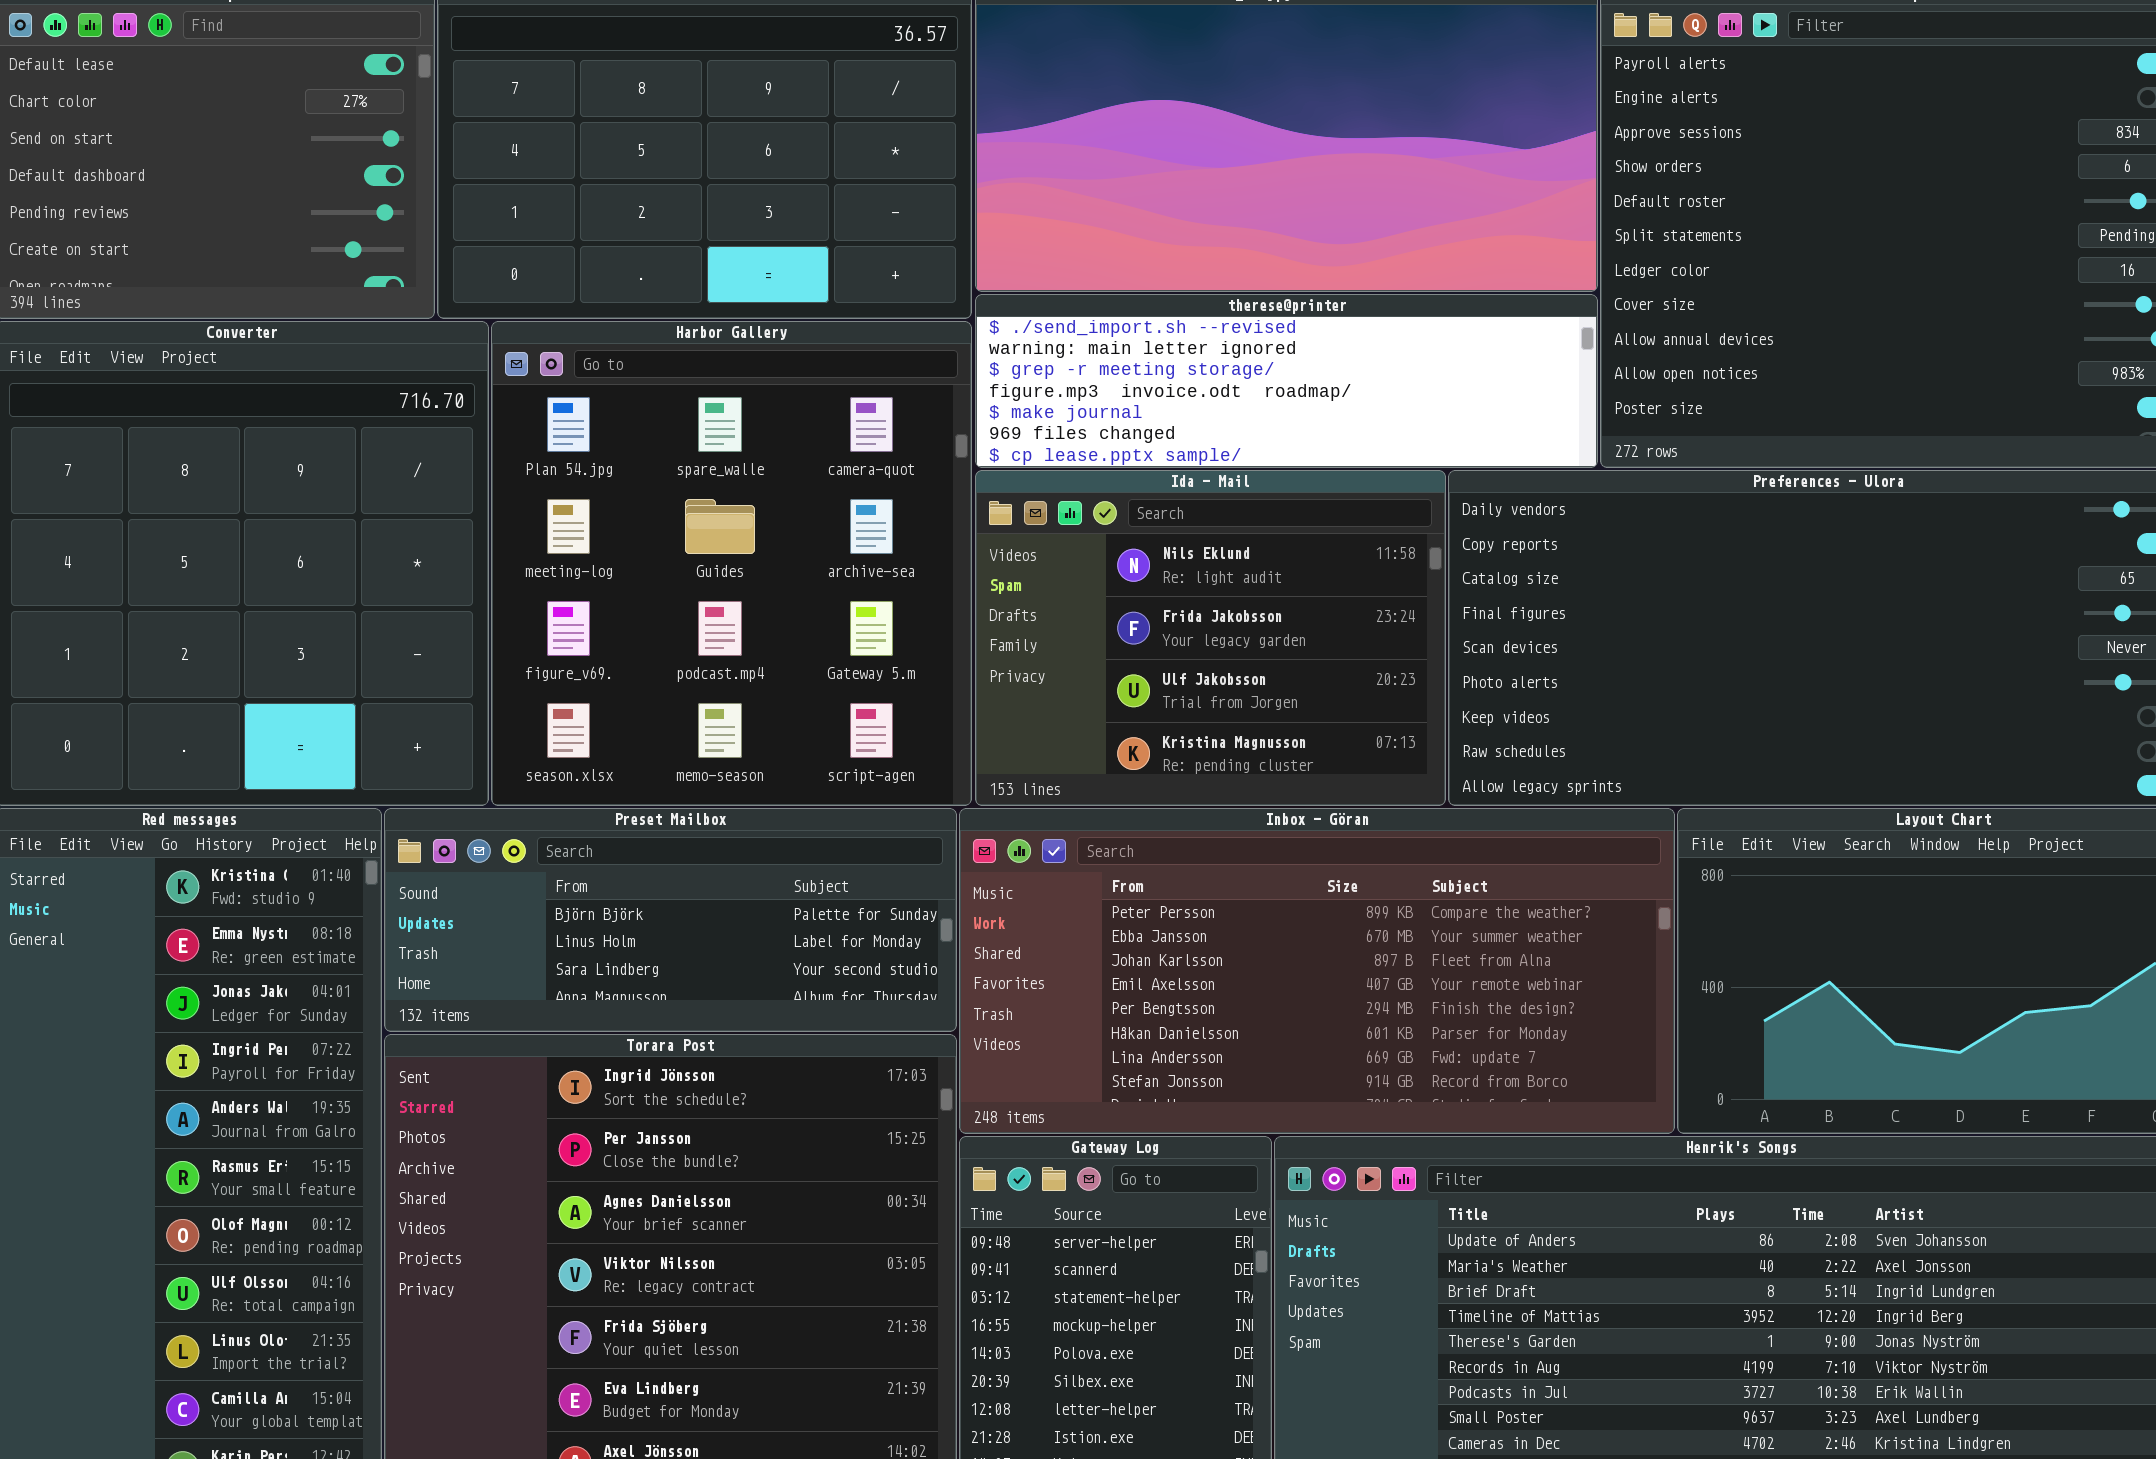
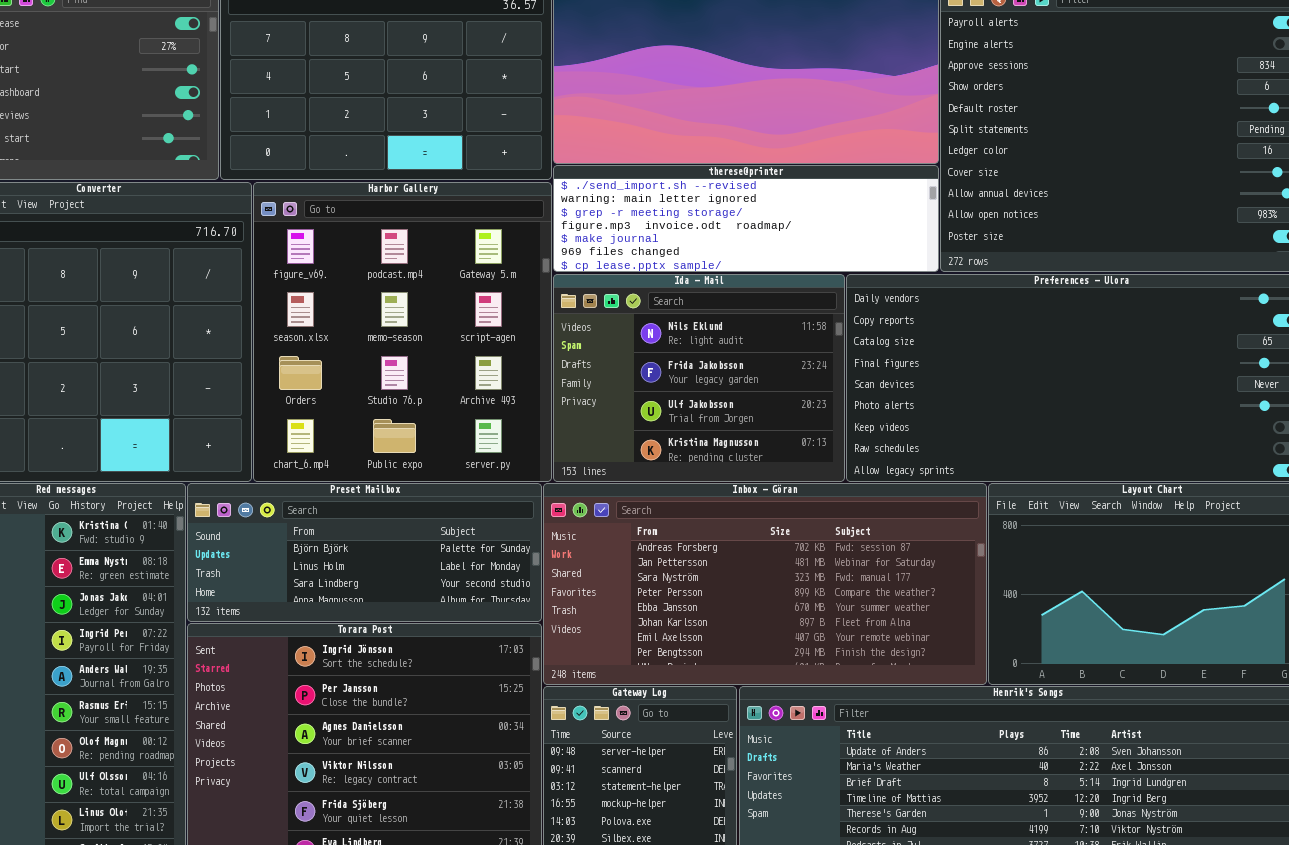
Harbor Gallery: [491,321,972,806] -> [253,182,552,482], scrolled down 2 rows
Inbox - Göran: [959,808,1675,1134] -> [543,483,987,685], scrolled up 3 rows

